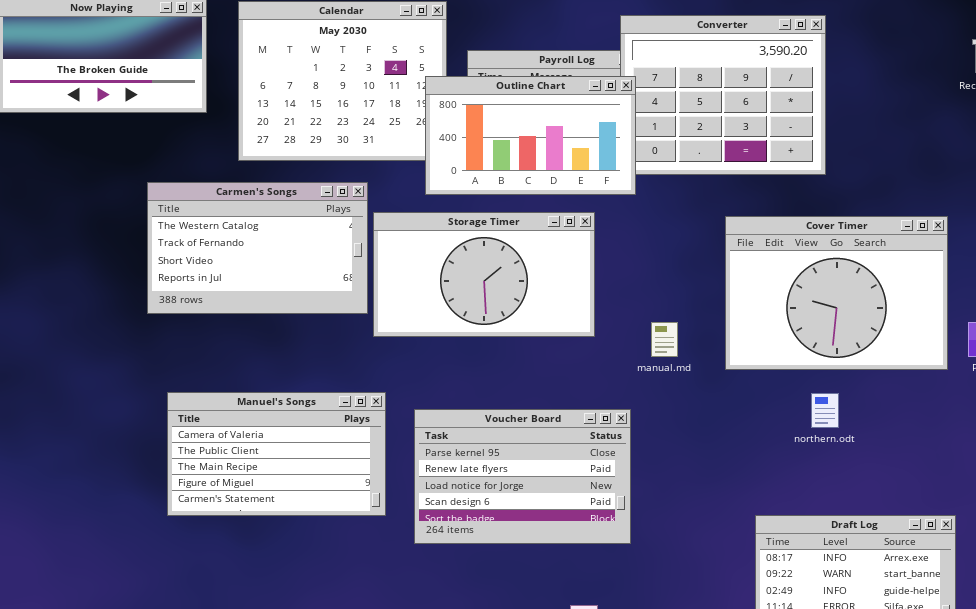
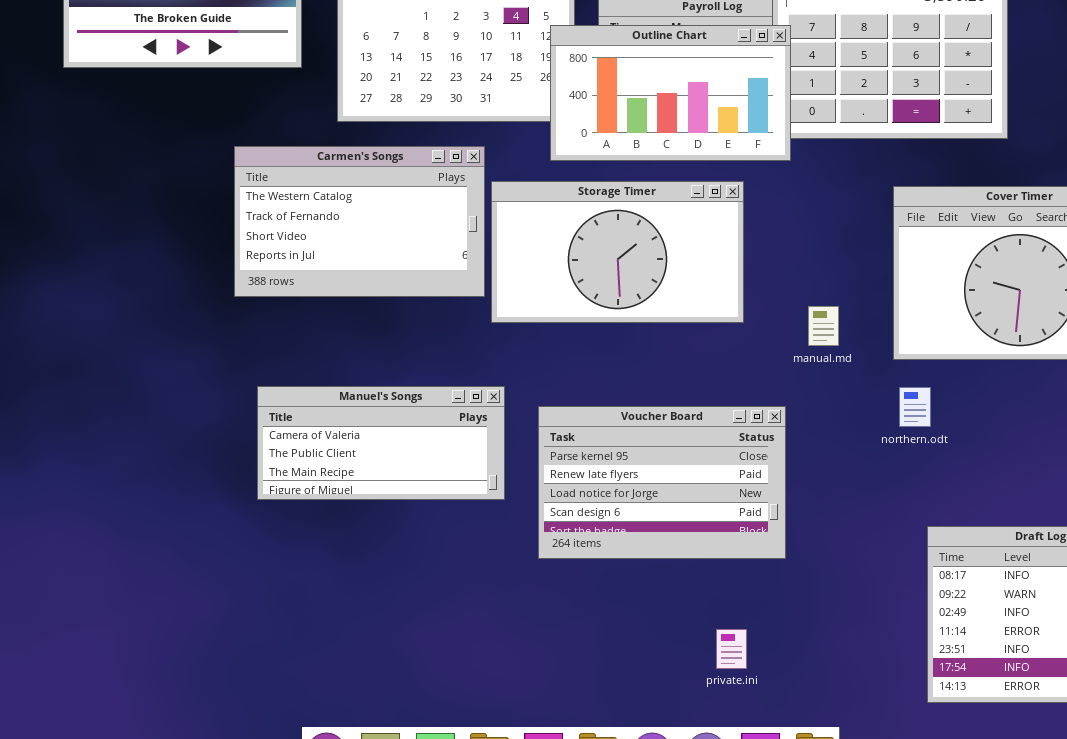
Manuel's Songs: [167,392,386,516] -> [257,386,505,500], resized
northern.odt: [811,393,839,428] -> [899,387,931,427], moved

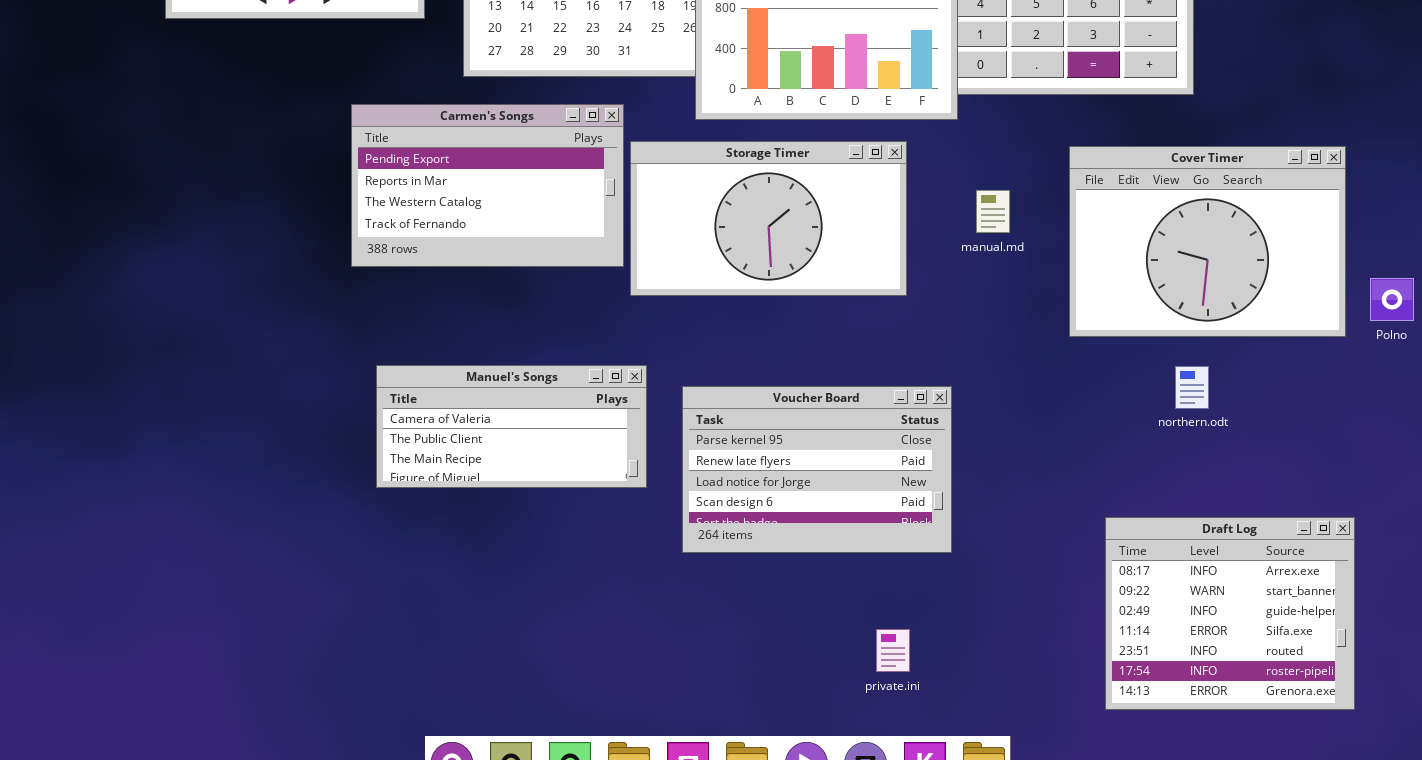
Carmen's Songs: [234,146,485,297] -> [351,104,624,267], scrolled up 2 rows
manual.md: [808,306,839,346] -> [976,190,1010,233], moved
northern.odt: [899,387,931,427] -> [1175,366,1209,409], moved

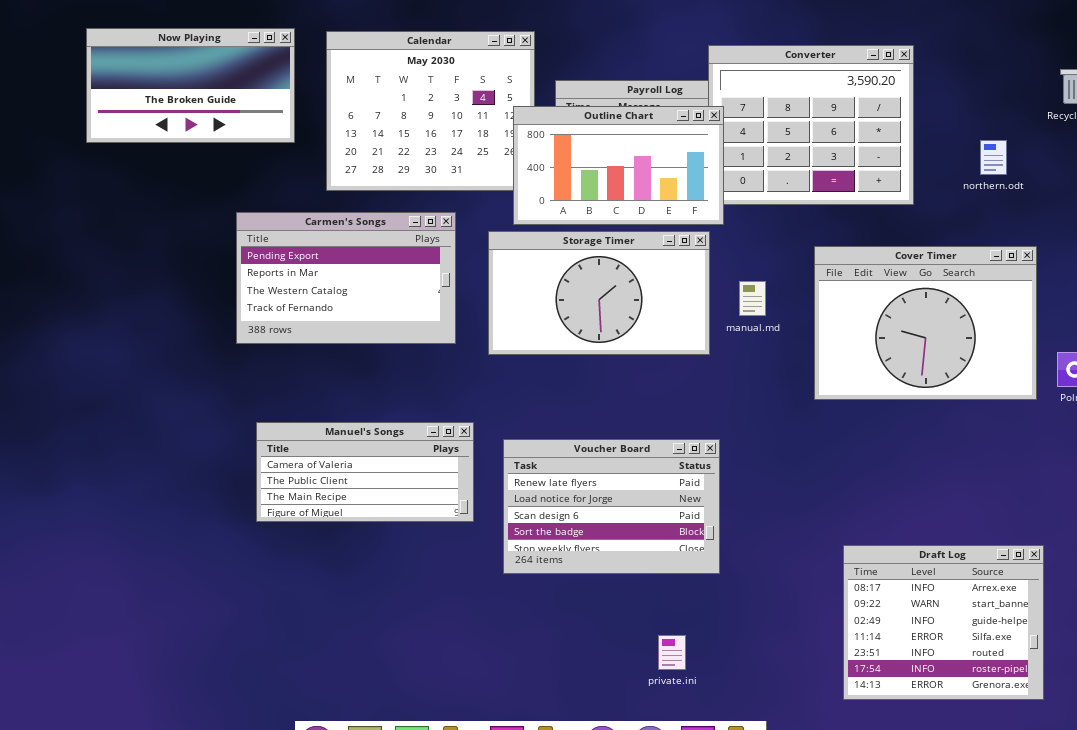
Storage Timer: [630,141,907,296] -> [488,231,710,355], moved
northern.odt: [1175,366,1209,409] -> [980,140,1007,175], moved
Voucher Board: [682,386,952,553] -> [503,439,720,574], scrolled down 1 row

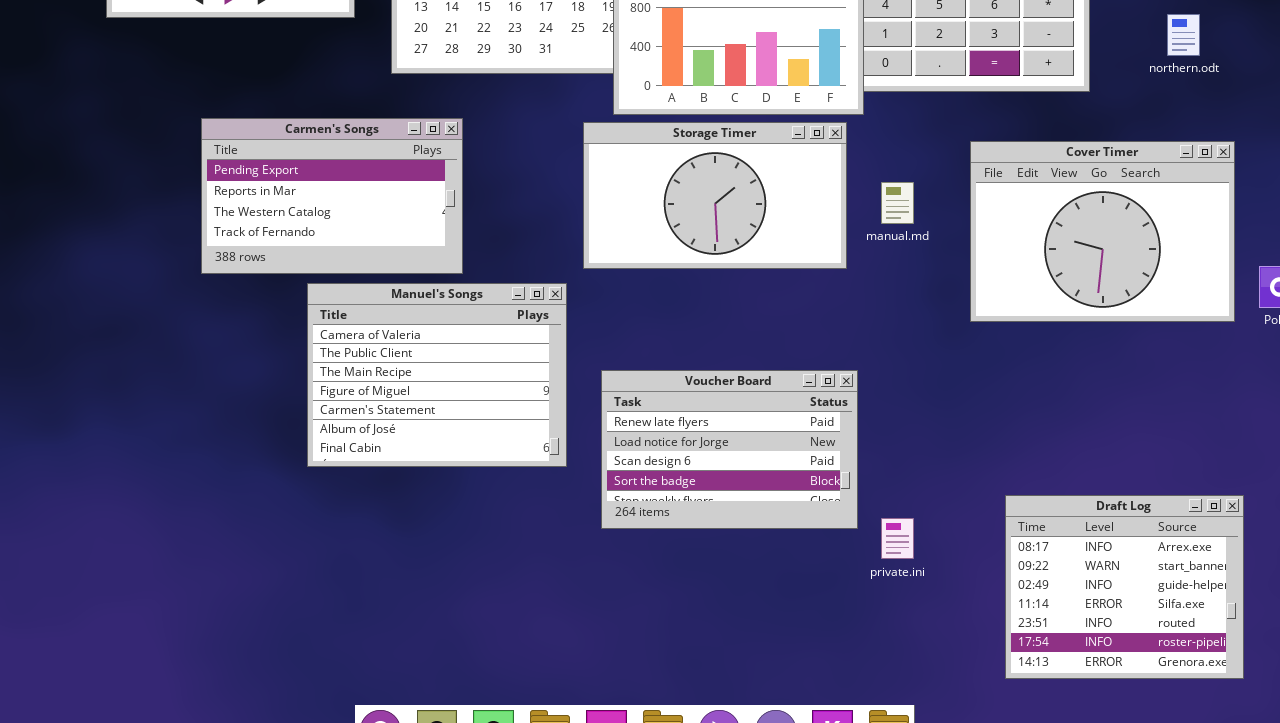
Carmen's Songs: [236,212,456,344] -> [201,118,463,274], moved
Manuel's Songs: [256,422,474,522] -> [307,283,567,467], resized
private.ini: [658,635,686,670] -> [881,518,914,559], moved

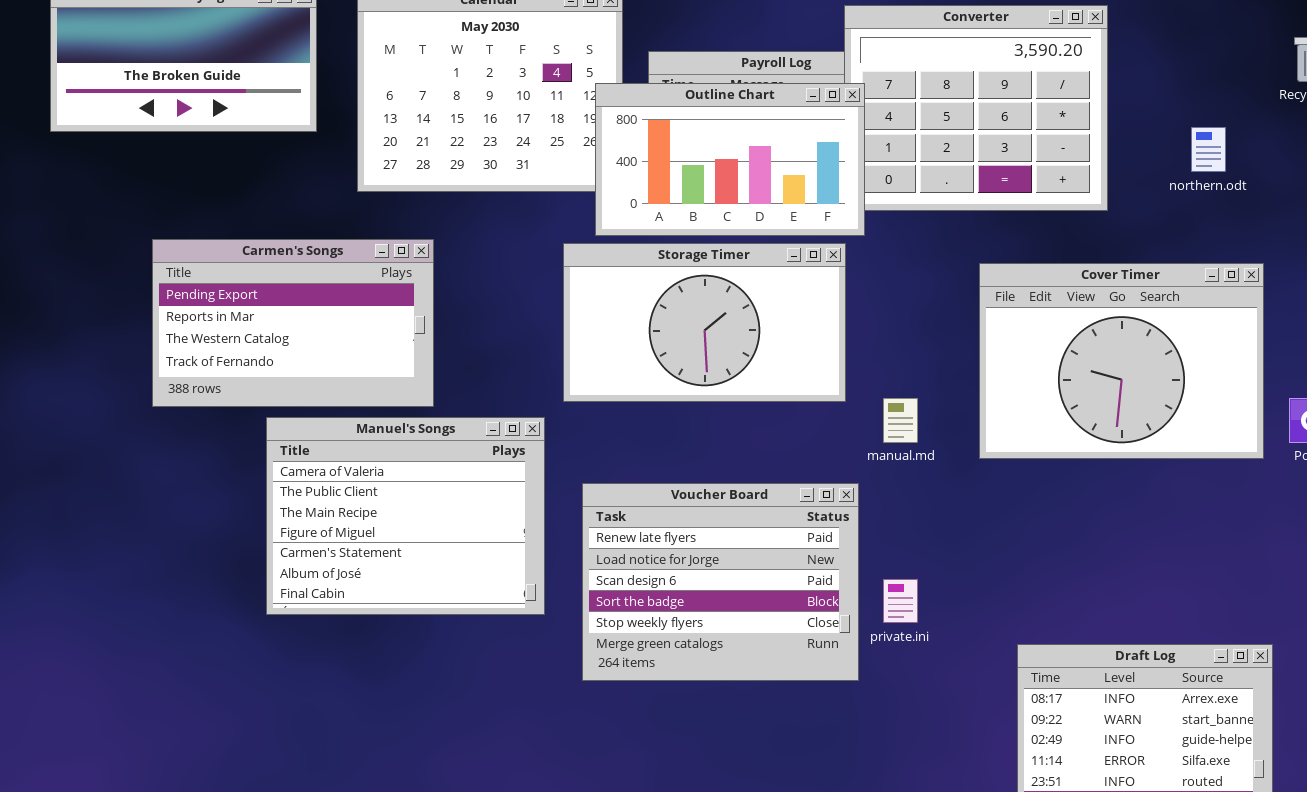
manual.md: [881,182,914,224] -> [883,398,918,443], moved
Voucher Board: [601,370,858,529] -> [582,483,859,681], resized
private.ini: [881,518,914,559] -> [883,579,918,623], moved

